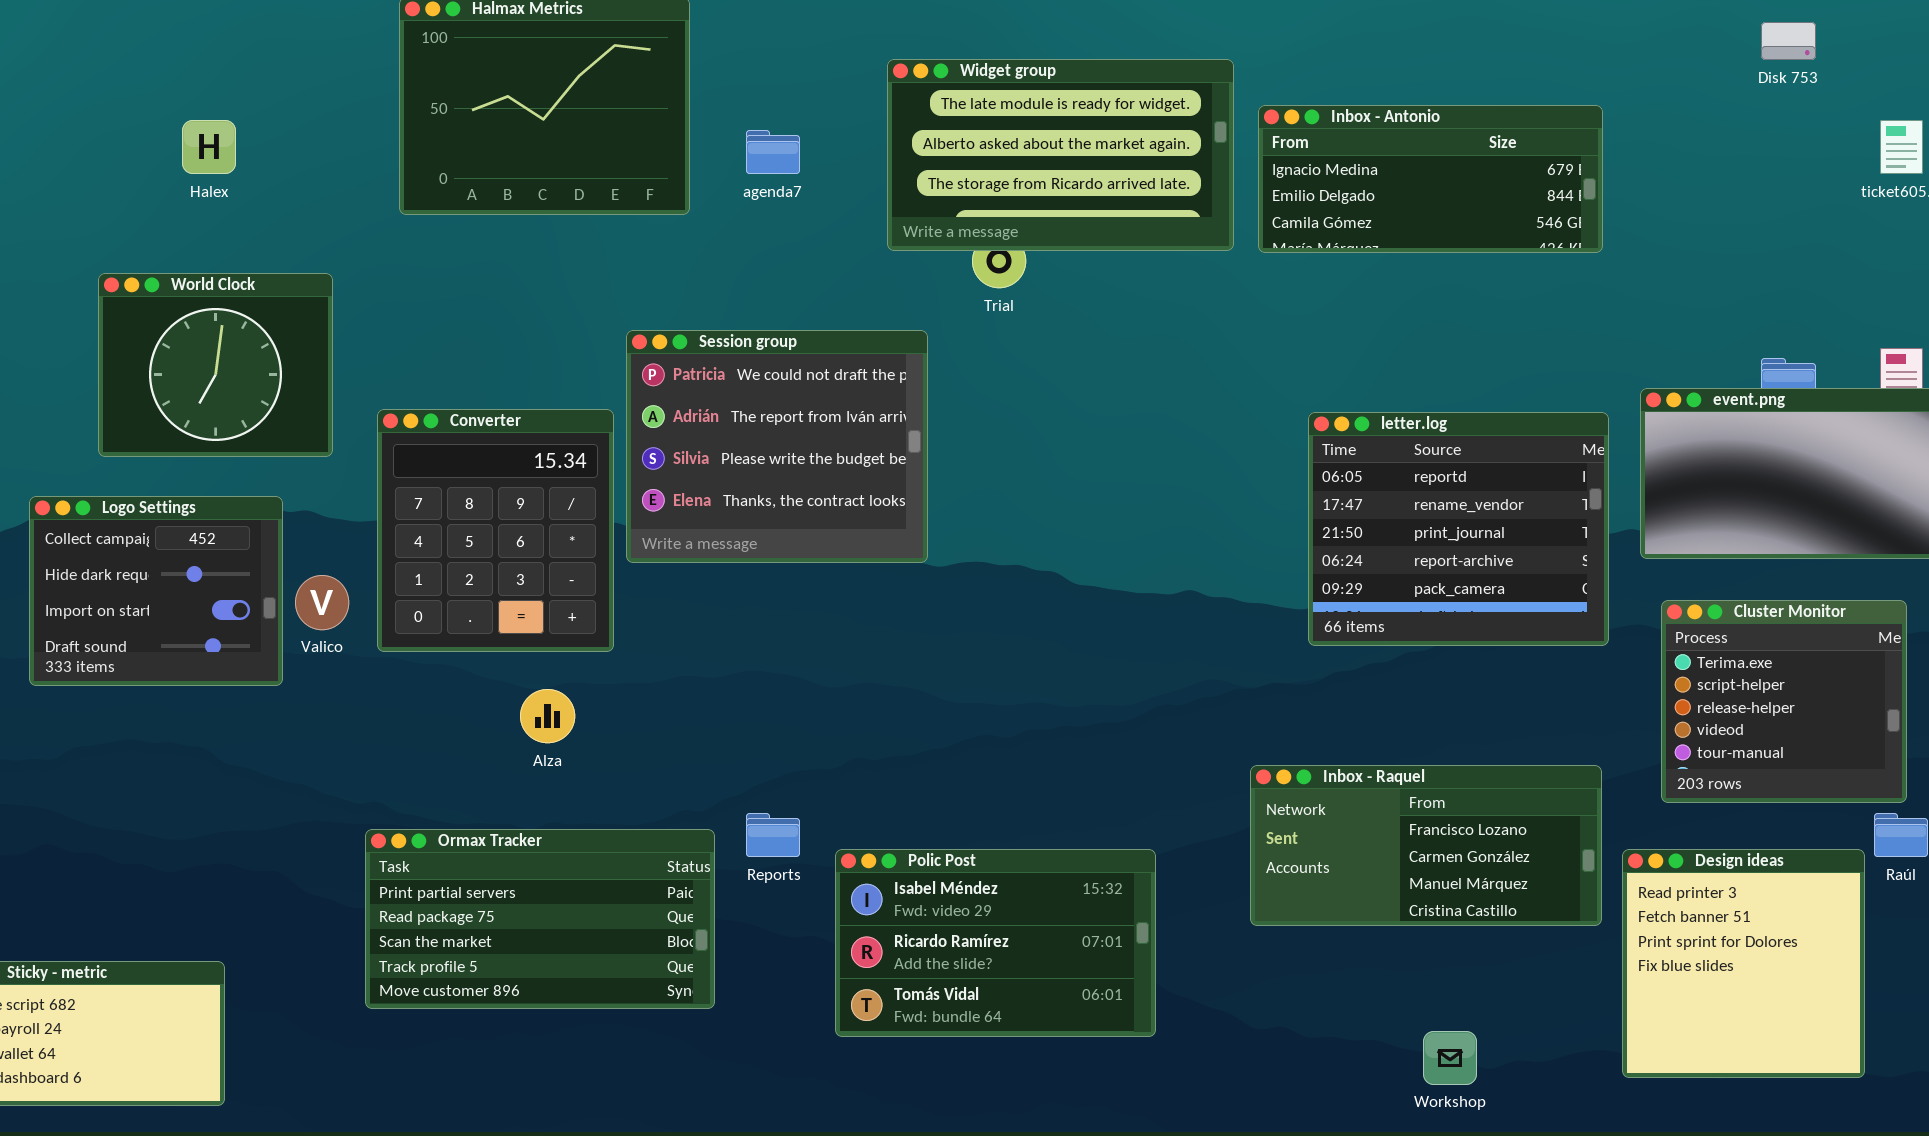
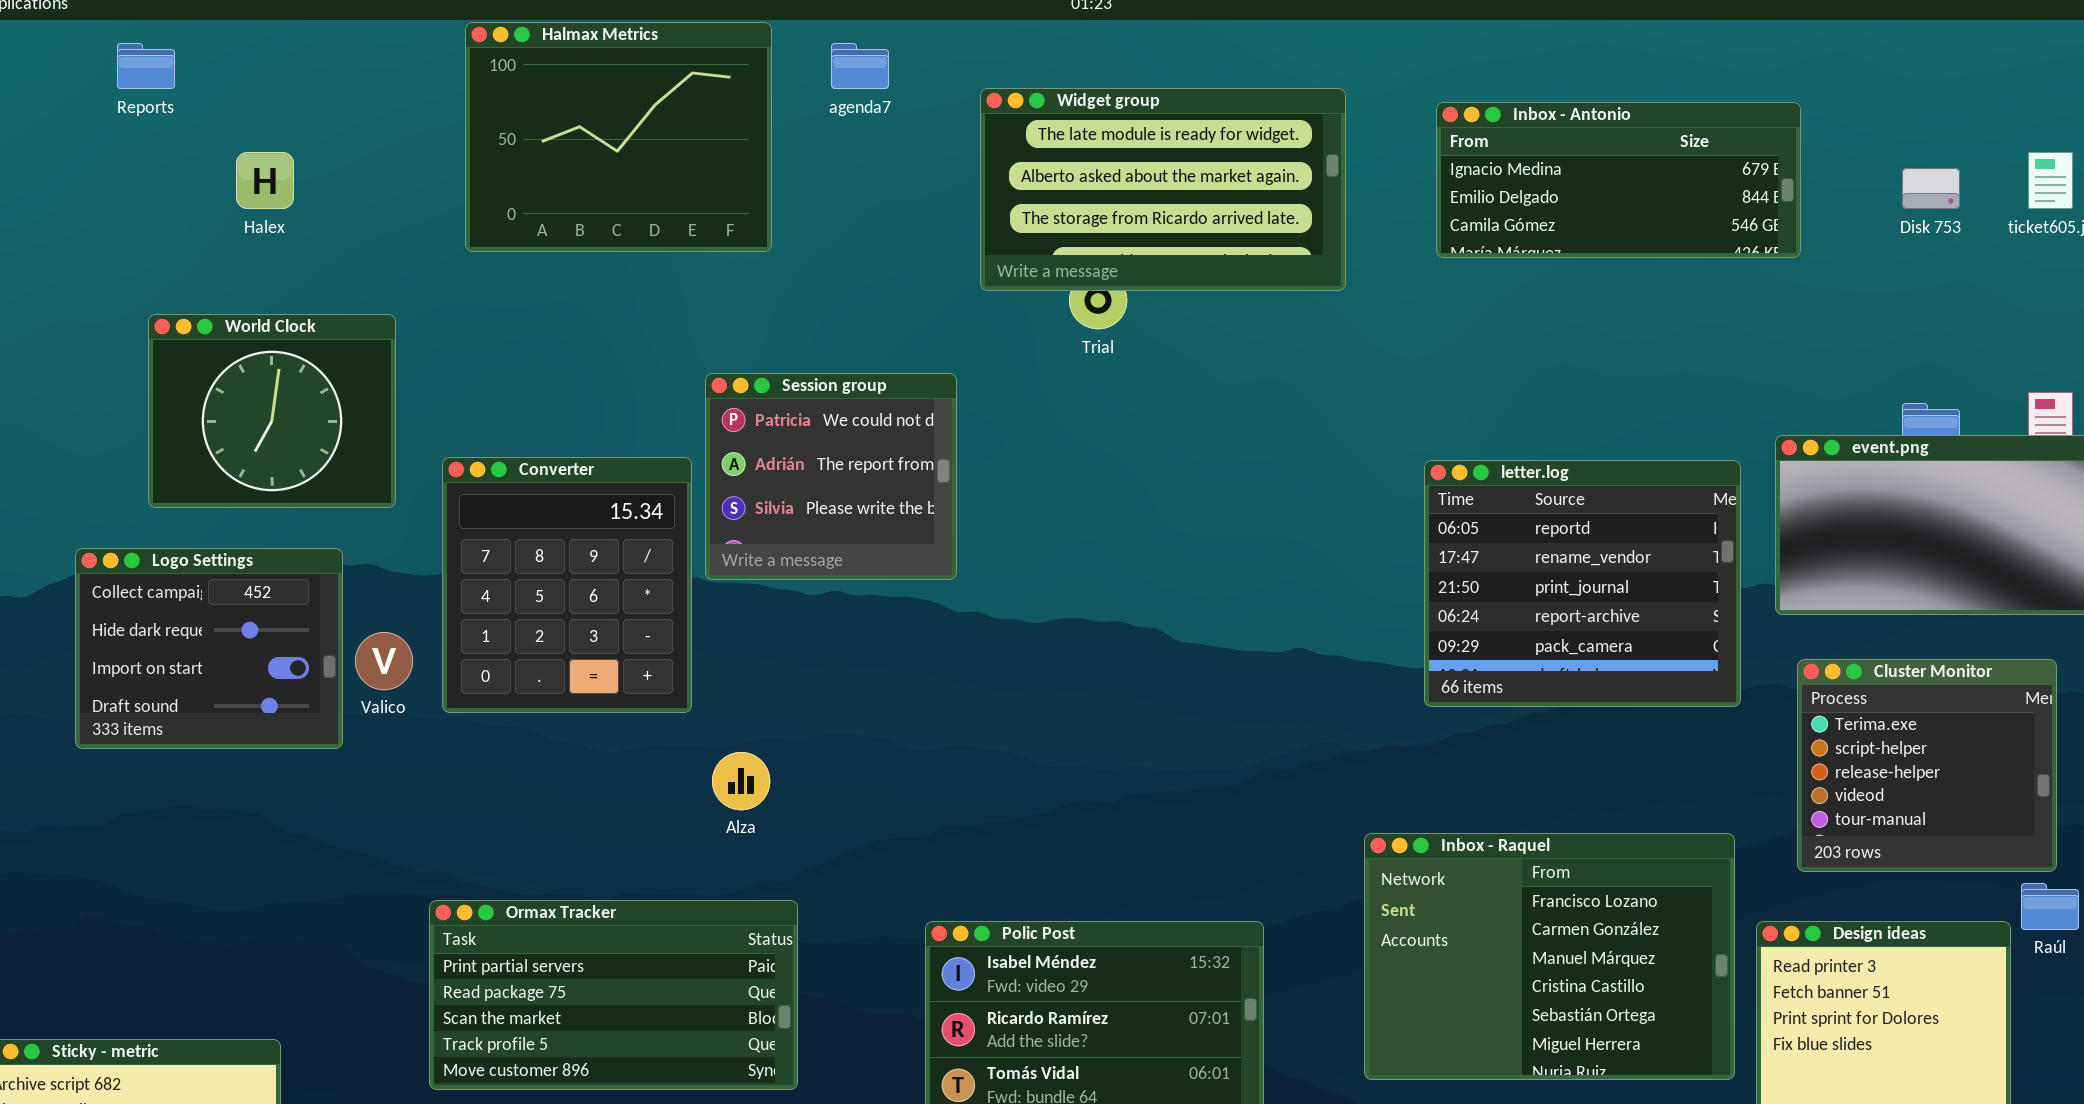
Disk 753: [1761,22,1816,60] -> [1902,168,1960,209], moved
Inbox - Antonio: [1258,105,1603,253] -> [1436,102,1801,258], moved
agenda7: [746,130,800,174] -> [831,43,889,89], moved
Session group: [626,330,928,563] -> [705,373,957,580], resized
Alza: [520,689,575,743] -> [712,752,770,810], moved
Inbox - Raquel: [1250,765,1602,926] -> [1364,833,1735,1080], resized
Reports: [746,813,800,857] -> [117,43,175,89], moved

